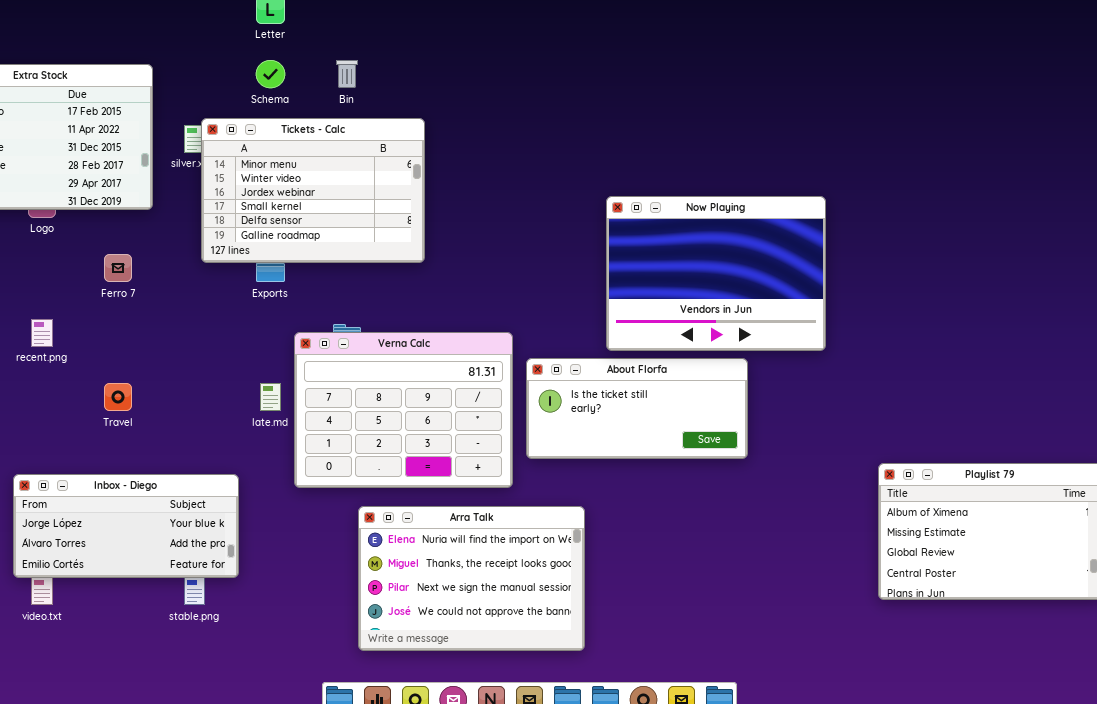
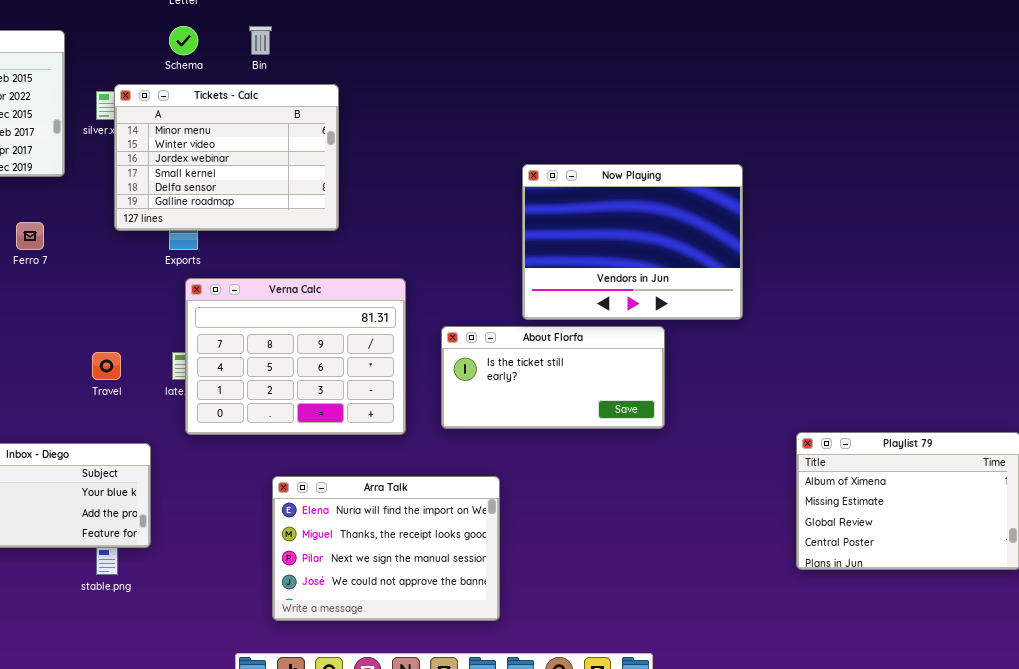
Verna Calc: [294,332,513,488] -> [185,278,406,435], moved
Travel: [104,383,132,411] -> [92,352,121,380], moved

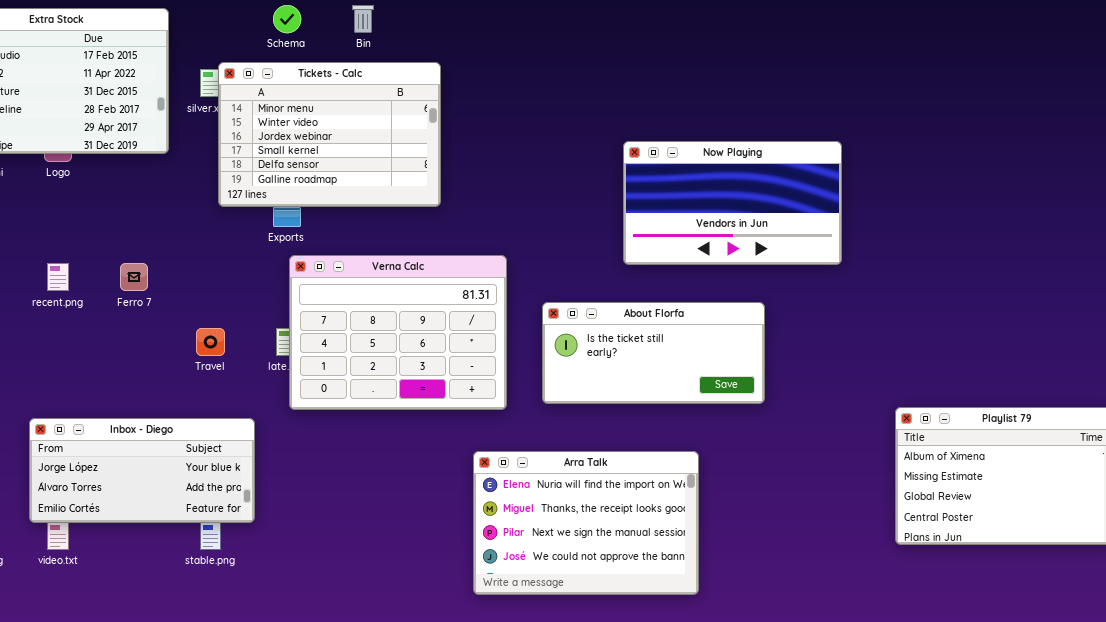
Now Playing: [522,164,743,320] -> [623,141,842,265], resized
Ferro 7: [16,222,44,250] -> [120,263,148,291], moved
Arra Talk: [272,476,500,621] -> [473,451,699,595], moved

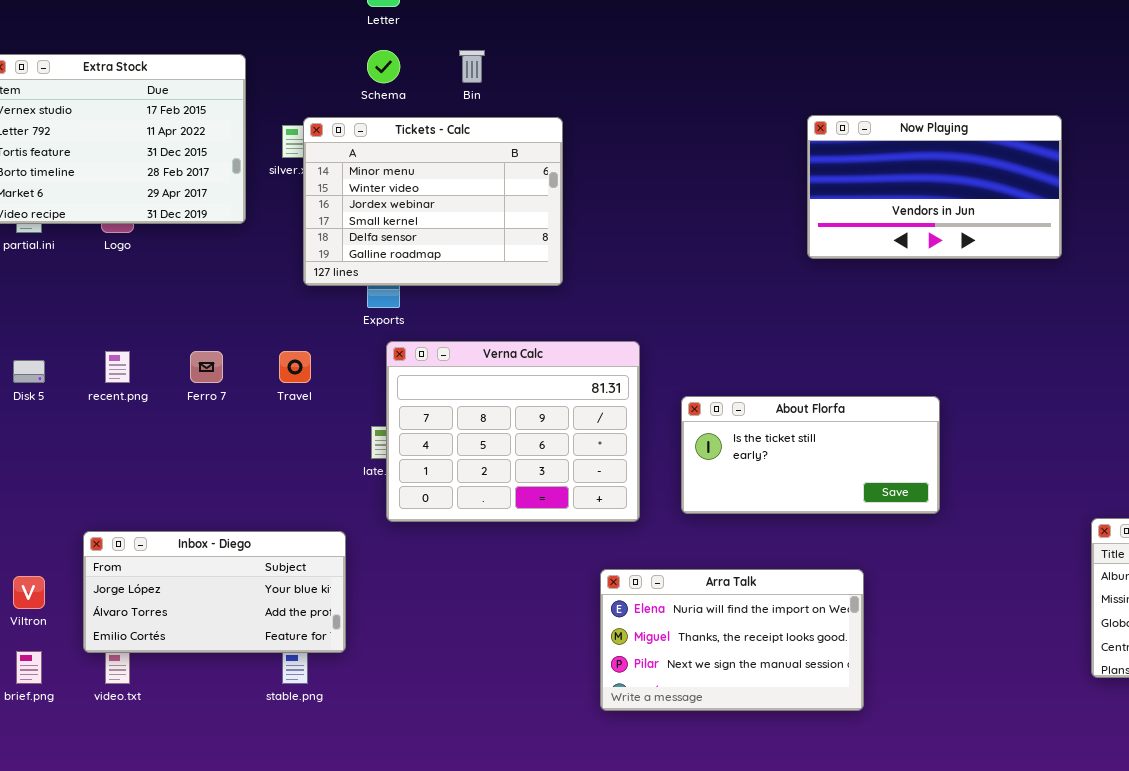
Now Playing: [623,141,842,265] -> [807,115,1062,259], moved
Travel: [196,328,225,356] -> [279,351,311,383], moved
Arra Talk: [473,451,699,595] -> [600,569,864,711], resized

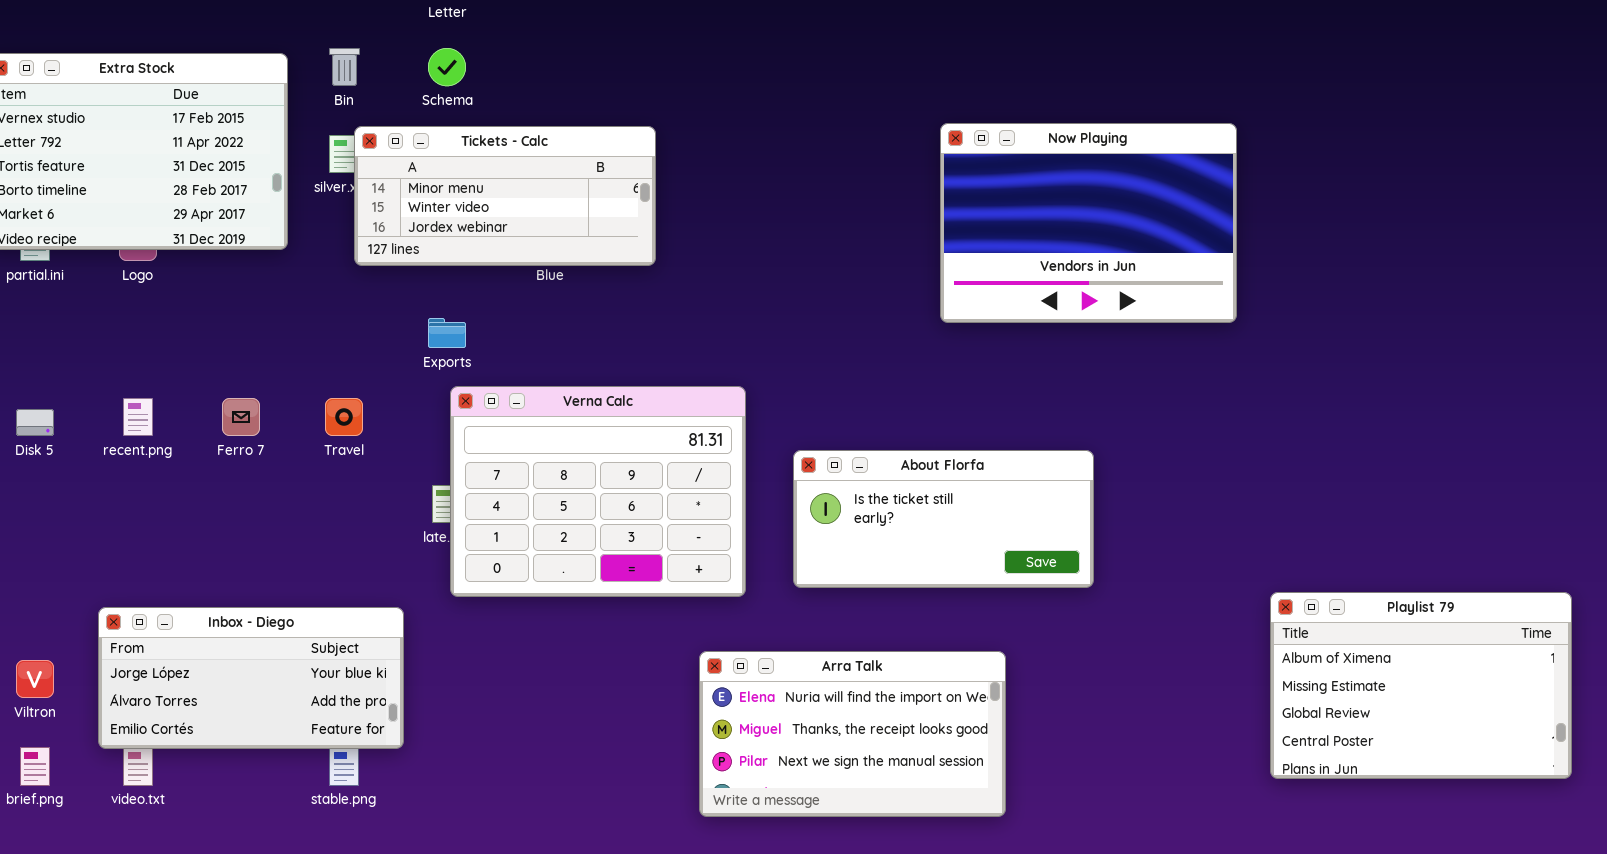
Bin: [459,50,485,83] -> [329,48,360,86], moved
Now Playing: [807,115,1062,259] -> [940,123,1237,323], resized
Tickets - Calc: [303,117,563,286] -> [354,126,656,266], resized

